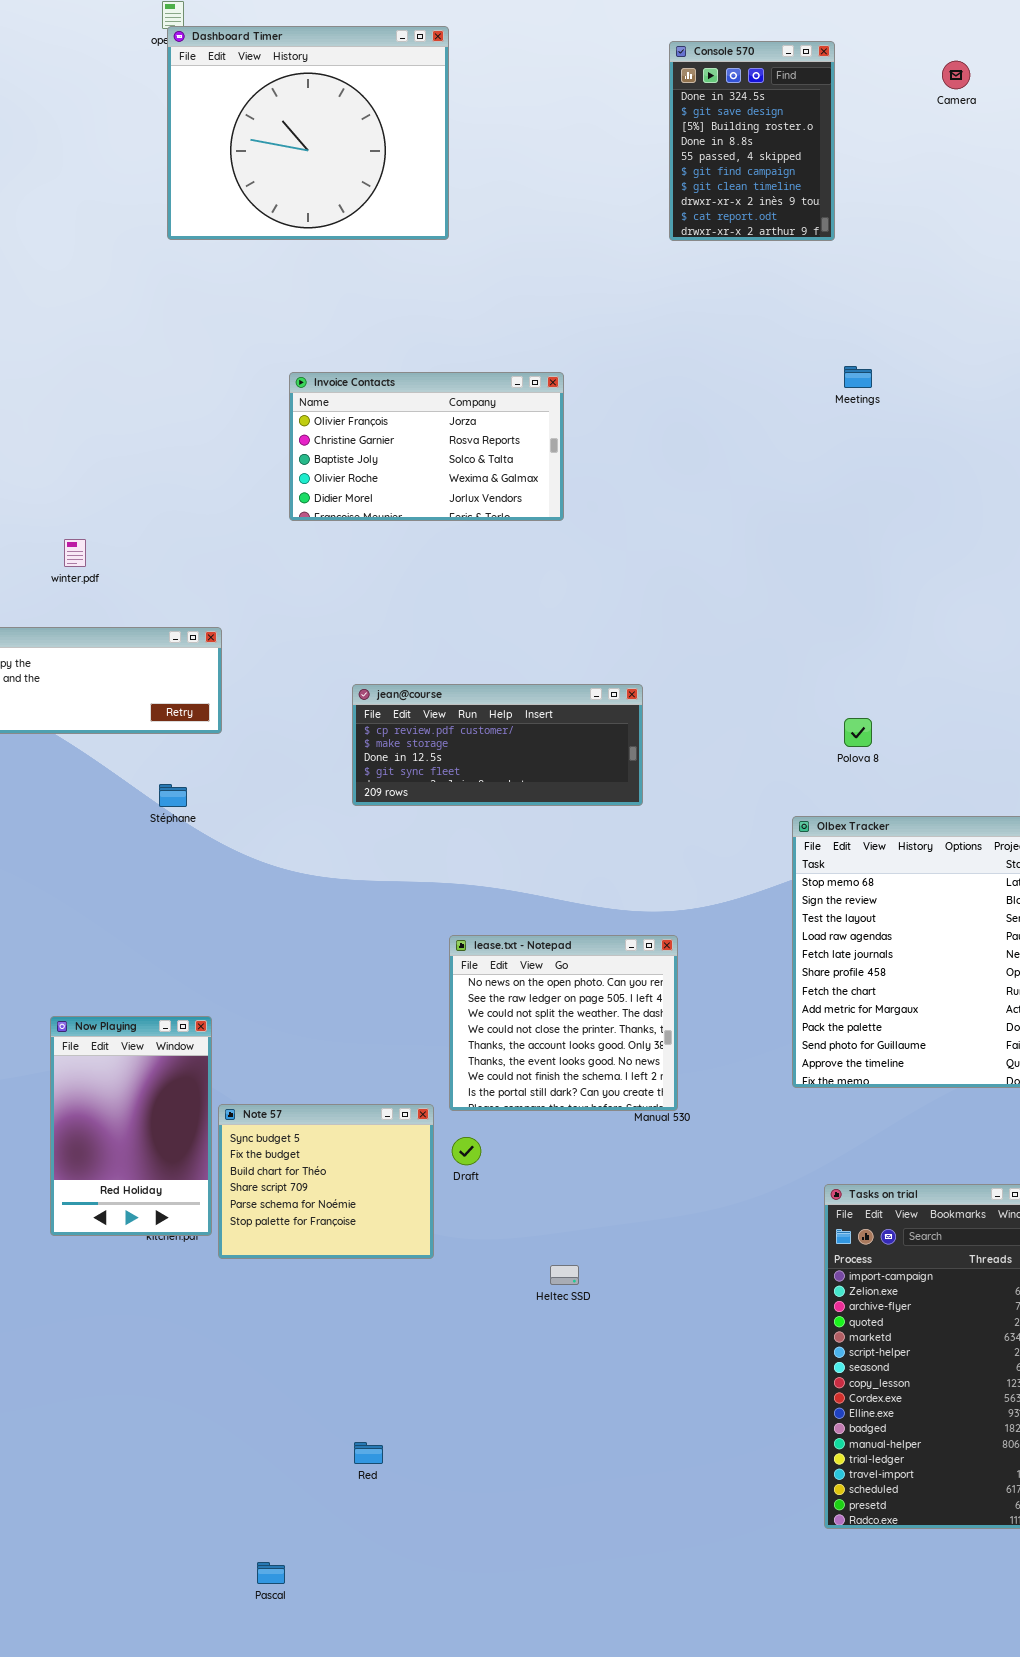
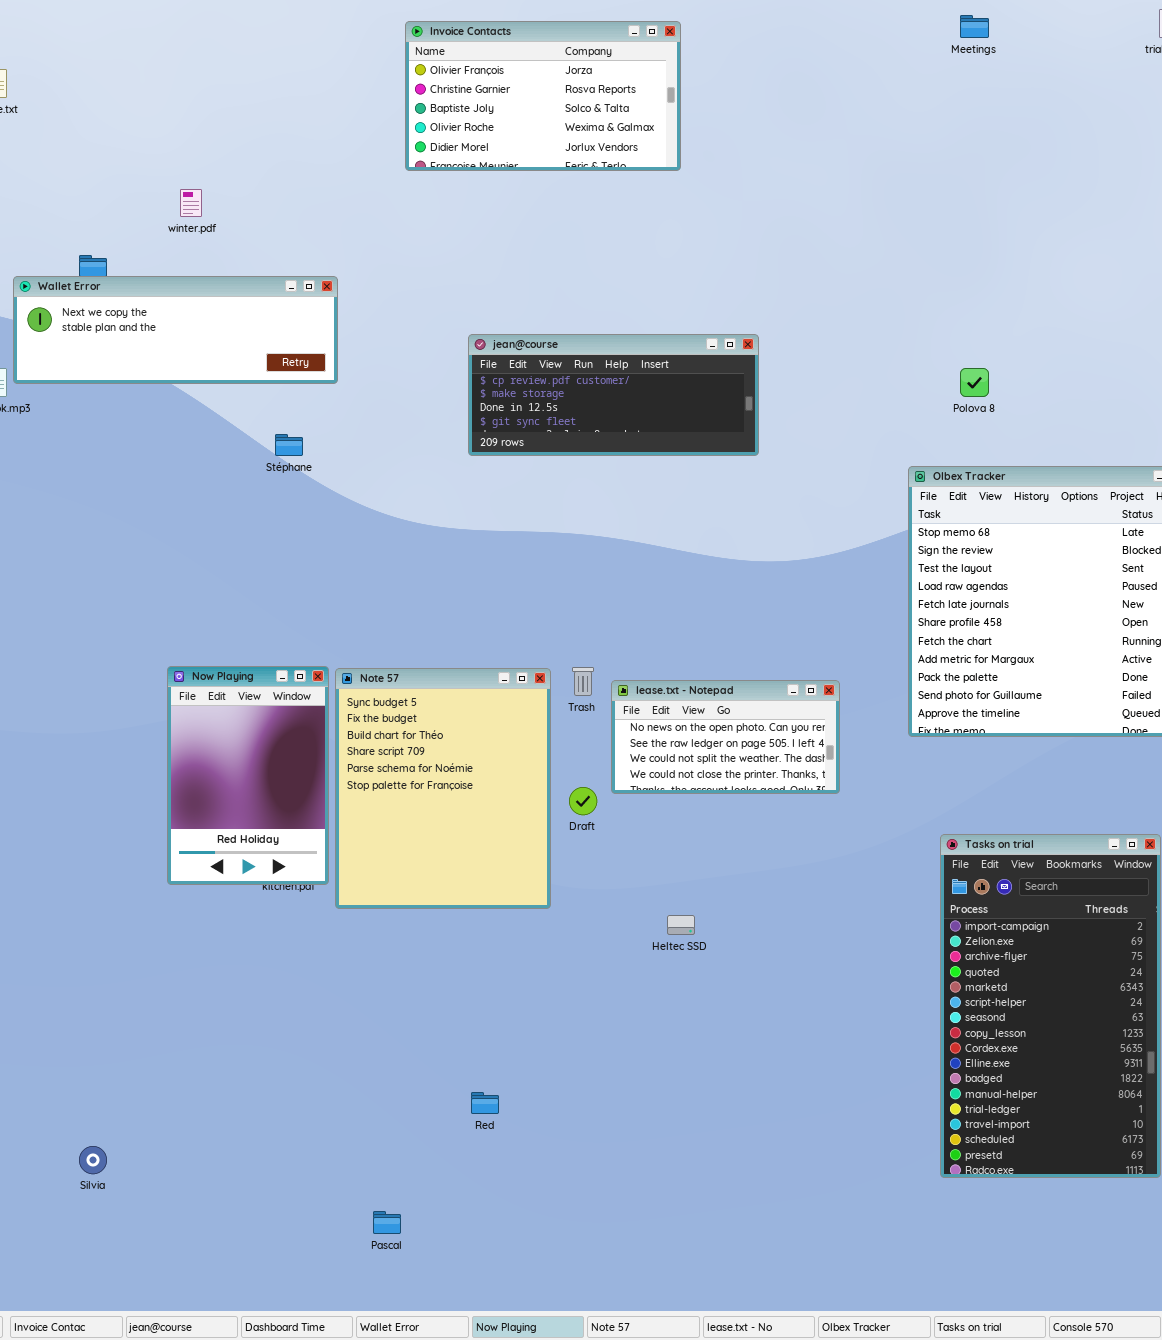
lease.txt - Notepad: [449,935,678,1111] -> [611,680,840,794], moved, resized
Note 57: [218,1104,434,1259] -> [335,668,551,909], resized

